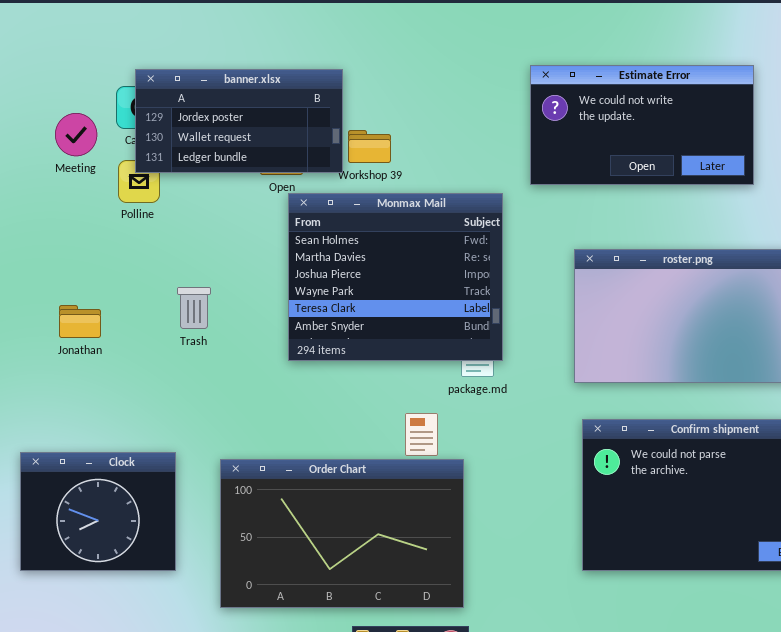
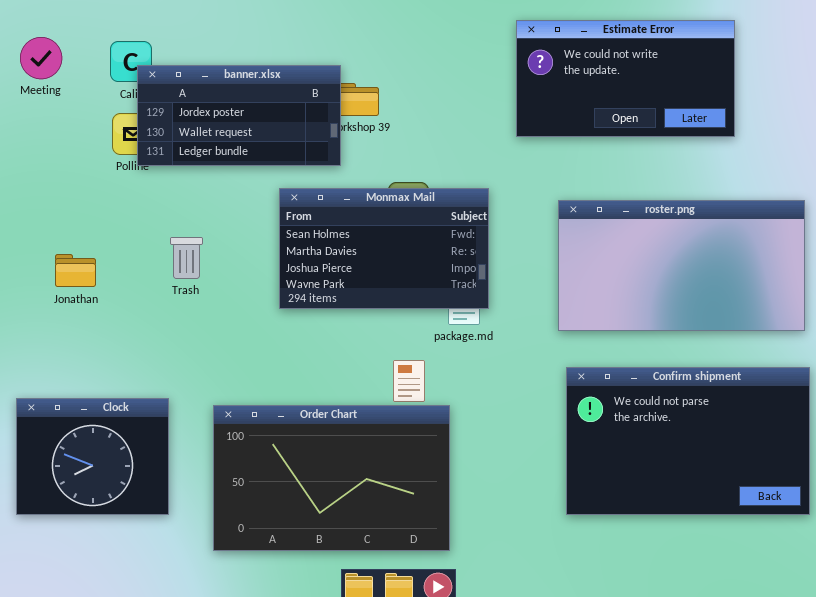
banner.xlsx: [135,69,343,173] -> [137,65,341,166], moved
Meeting: [55,113,97,156] -> [20,37,62,79], moved
Monmax Mail: [288,193,503,361] -> [279,188,489,309], resized

